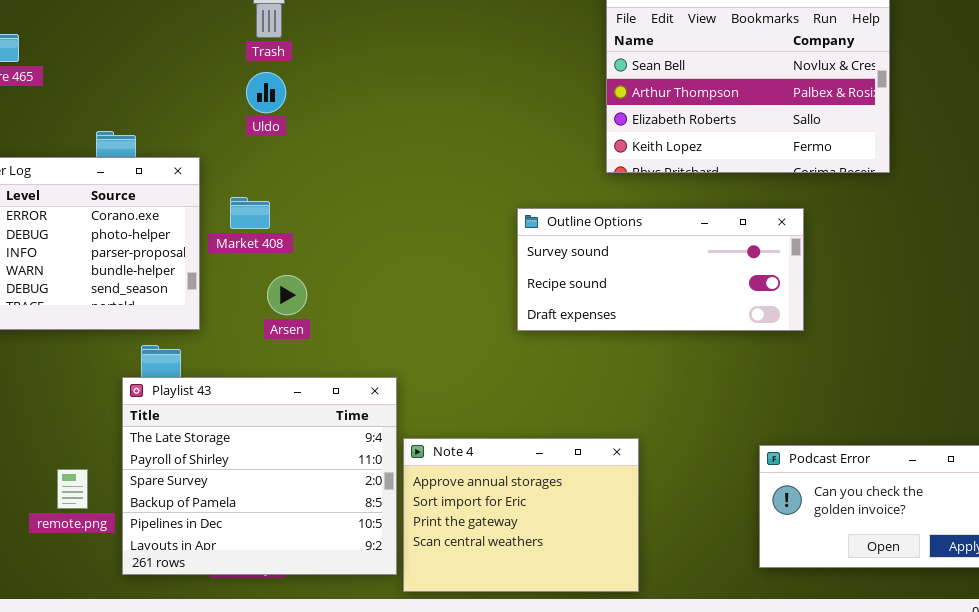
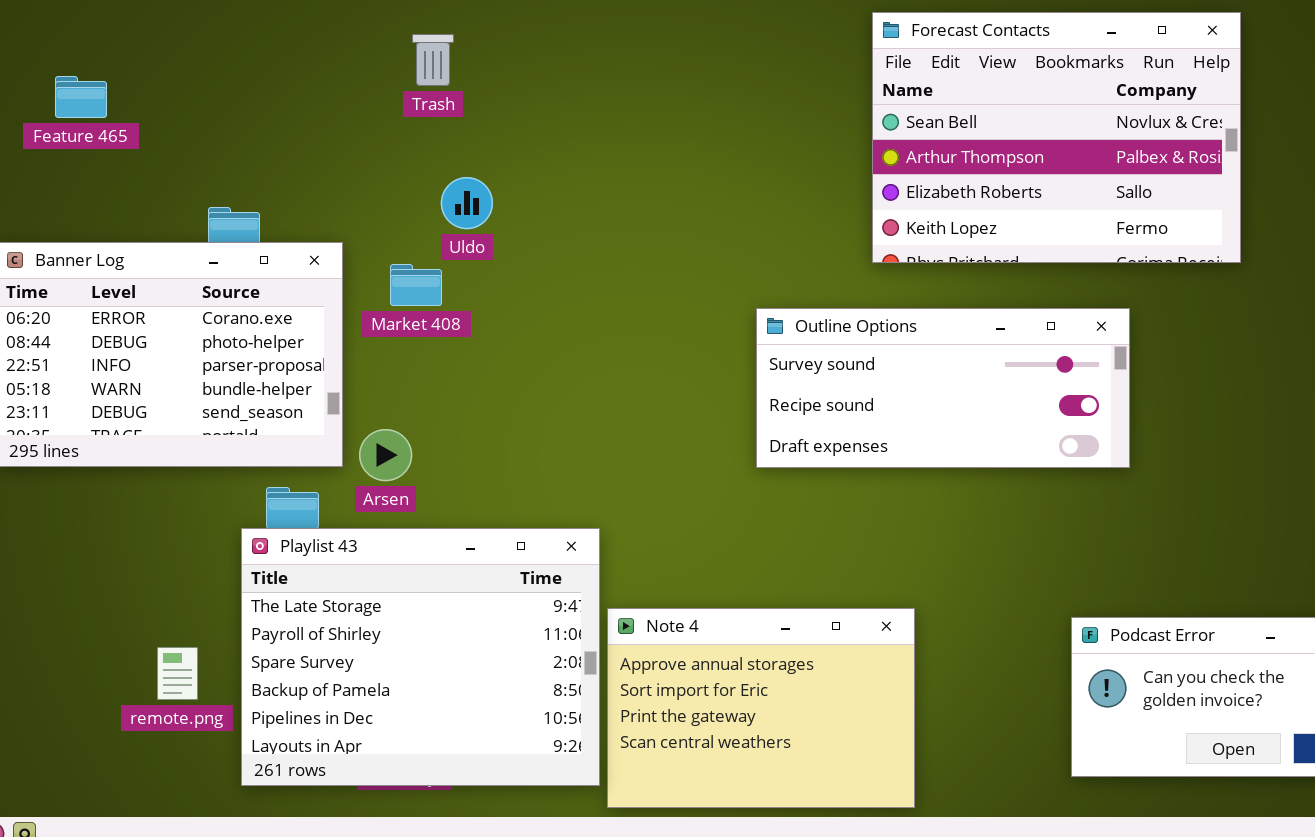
Uldo: [246,72,286,113] -> [441,177,493,229], moved
Market 408: [230,197,270,229] -> [390,264,442,306], moved
Arsen: [267,275,307,315] -> [359,429,412,481], moved

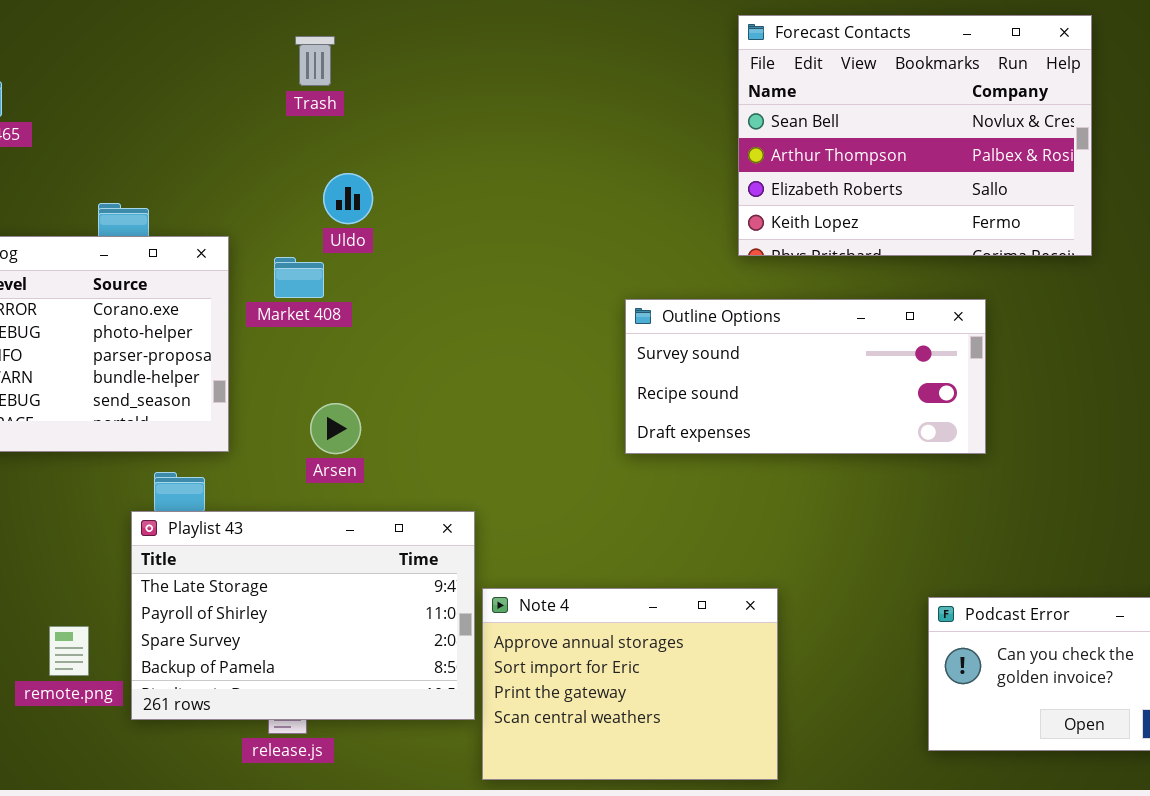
Arsen: [359,429,412,481] -> [310,403,361,454], moved
Playlist 43: [241,528,600,786] -> [131,511,475,720], resized

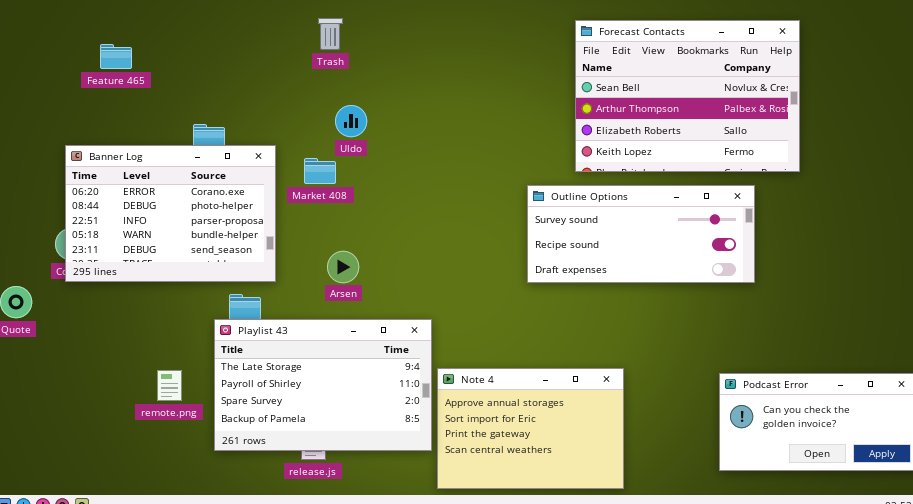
Forecast Contacts: [738,15,1092,256] -> [575,20,800,172], moved
remote.png: [49,626,89,676] -> [157,370,182,401], moved

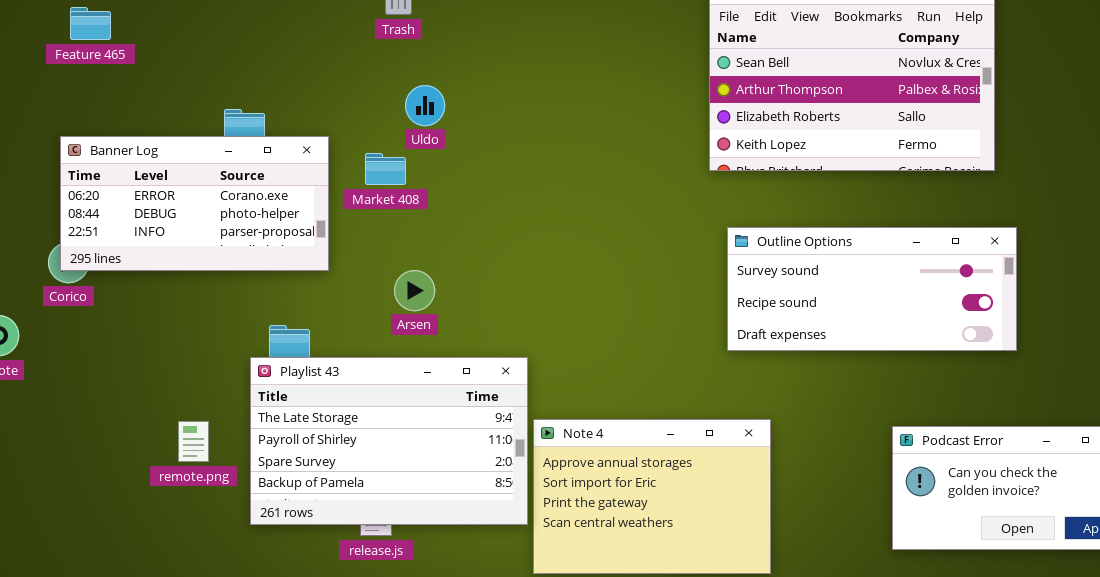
Feature 465: [100,44,132,69] -> [70,7,111,40], moved
Banner Log: [65,145,276,282] -> [60,136,329,271], resized
Outline Options: [527,185,755,283] -> [727,227,1017,351], moved

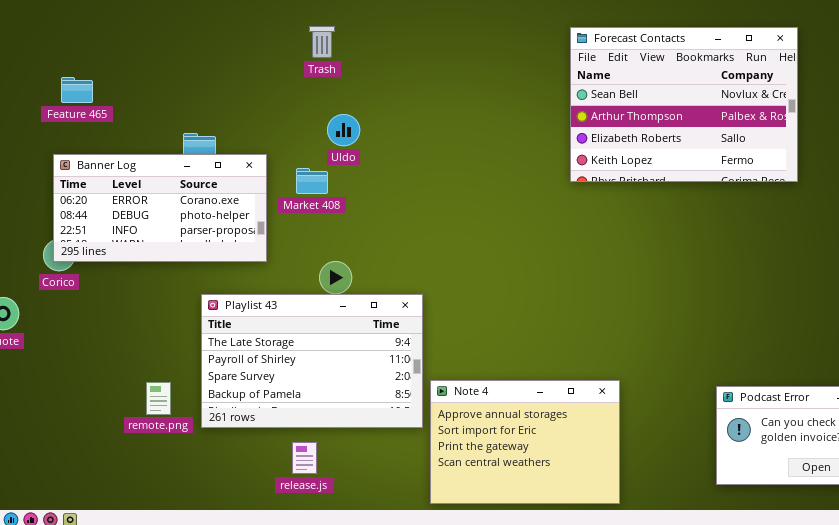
Feature 465: [70,7,111,40] -> [61,77,93,103], moved
Outline Options: [727,227,1017,351] -> none, closed
Playlist 43: [250,357,528,525] -> [201,294,423,428], moved

